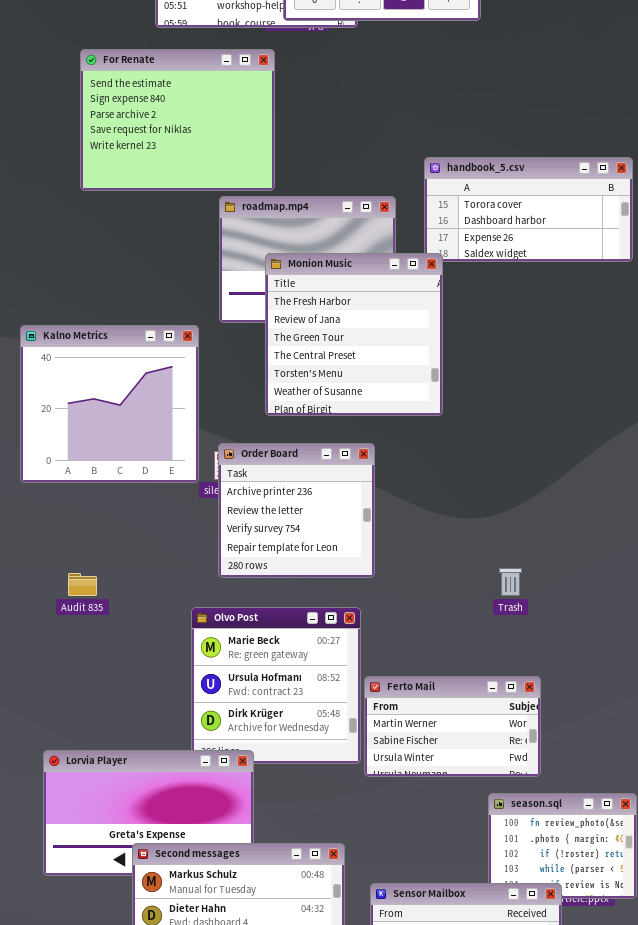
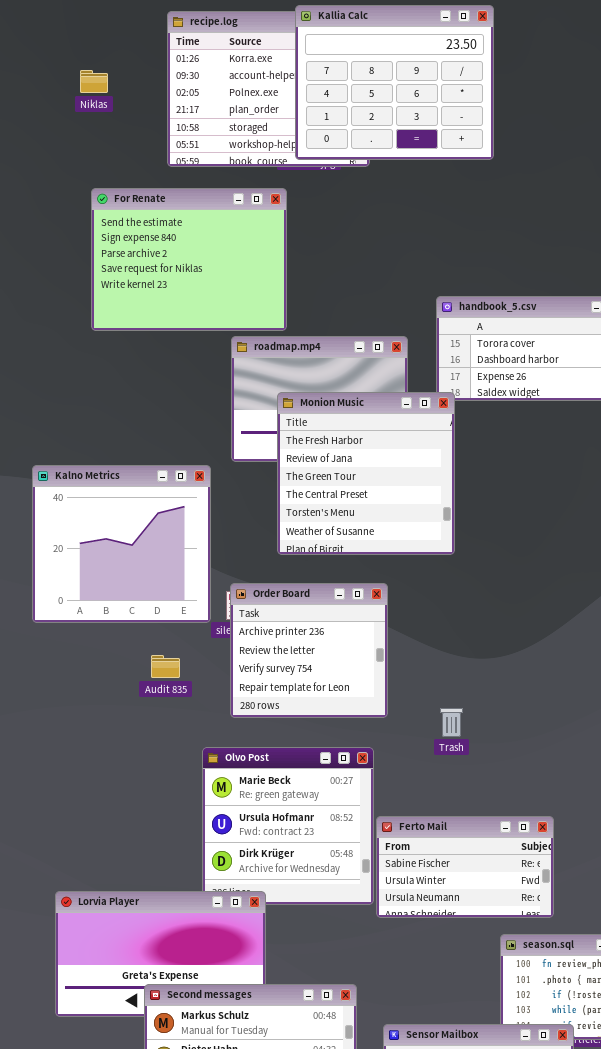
Trash: [499,568,522,596] -> [440,708,463,737], moved
Audit 835: [68,573,97,596] -> [151,655,180,678], moved
Ferto Mail: [364,676,541,777] -> [376,816,554,918], scrolled down 1 row

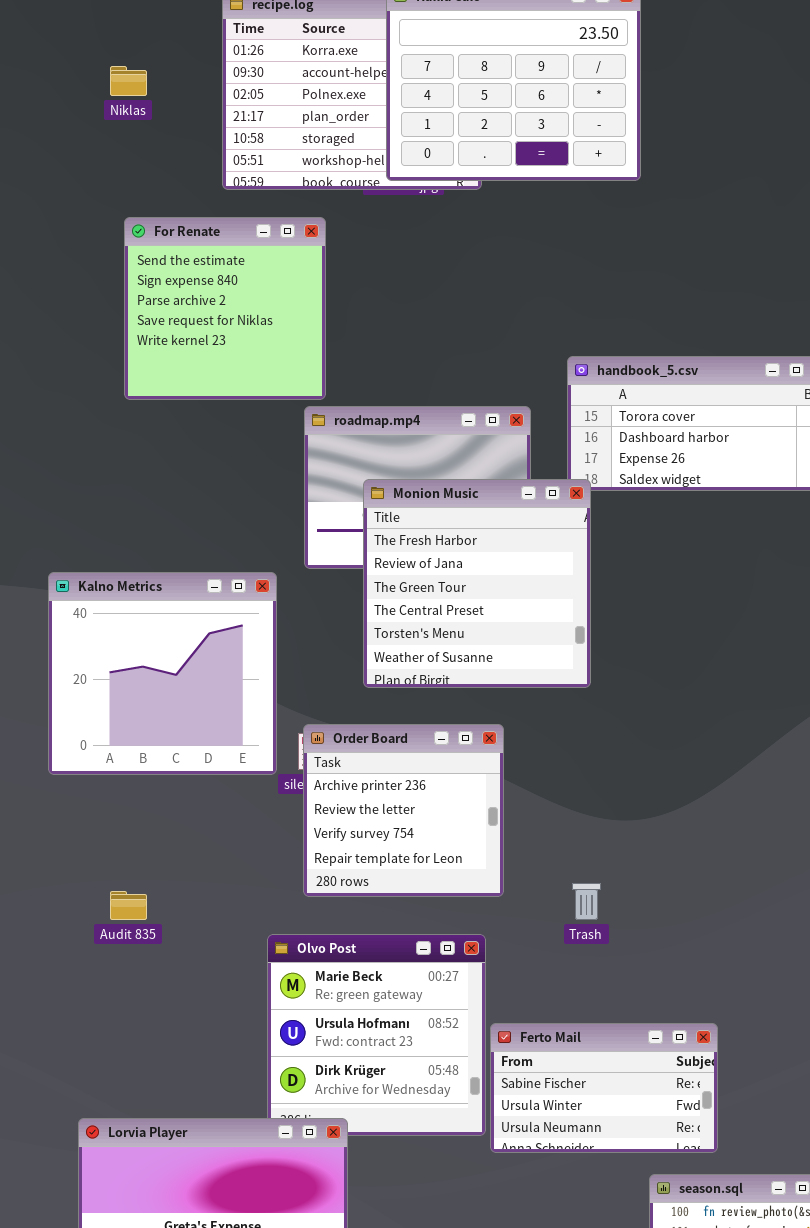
For Renate: [91,188,287,331] -> [124,217,326,400], resized
Audit 835: [151,655,180,678] -> [110,891,147,920], moved

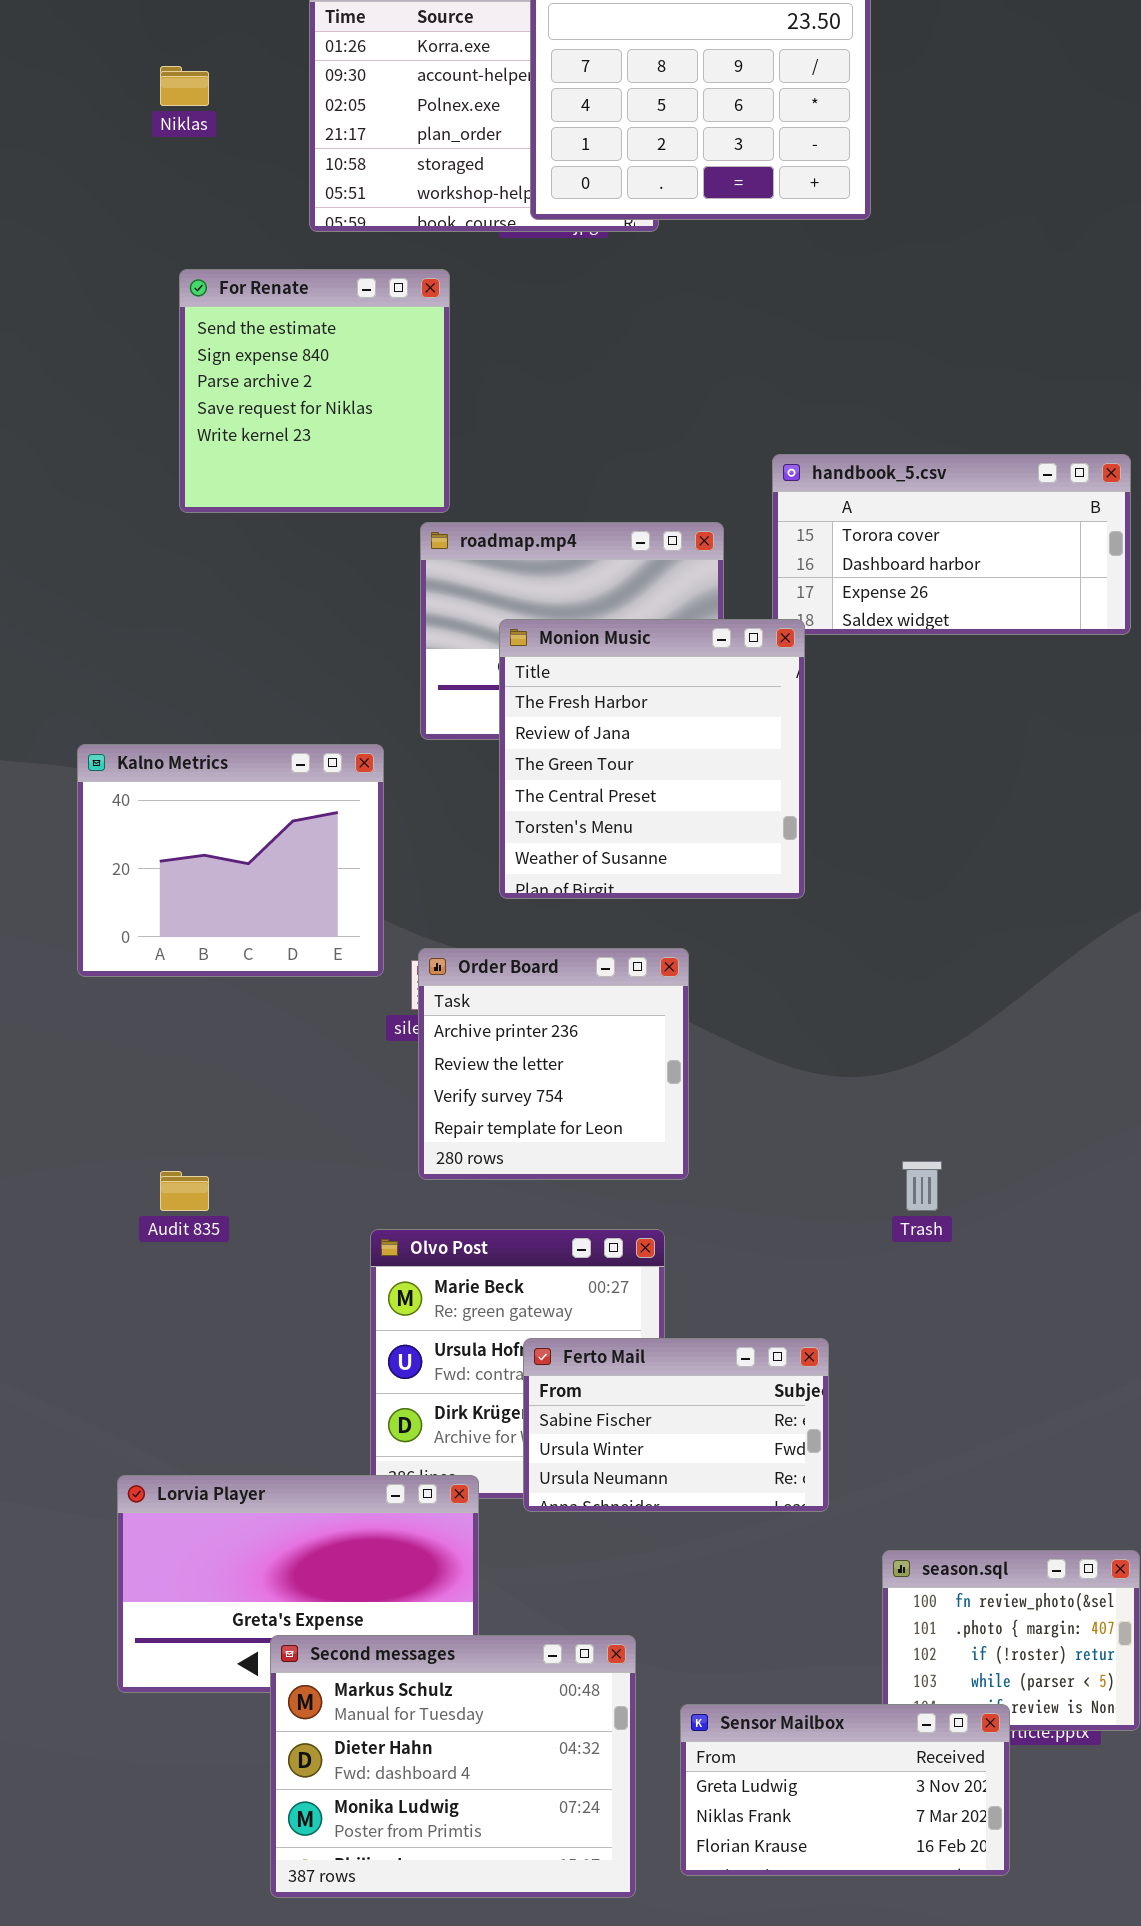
Kalno Metrics: [48,572,277,775] -> [77,744,384,977], resized
Trash: [572,883,601,920] -> [902,1161,942,1211], moved
Ferto Mail: [490,1023,718,1153] -> [523,1338,829,1512], moved

